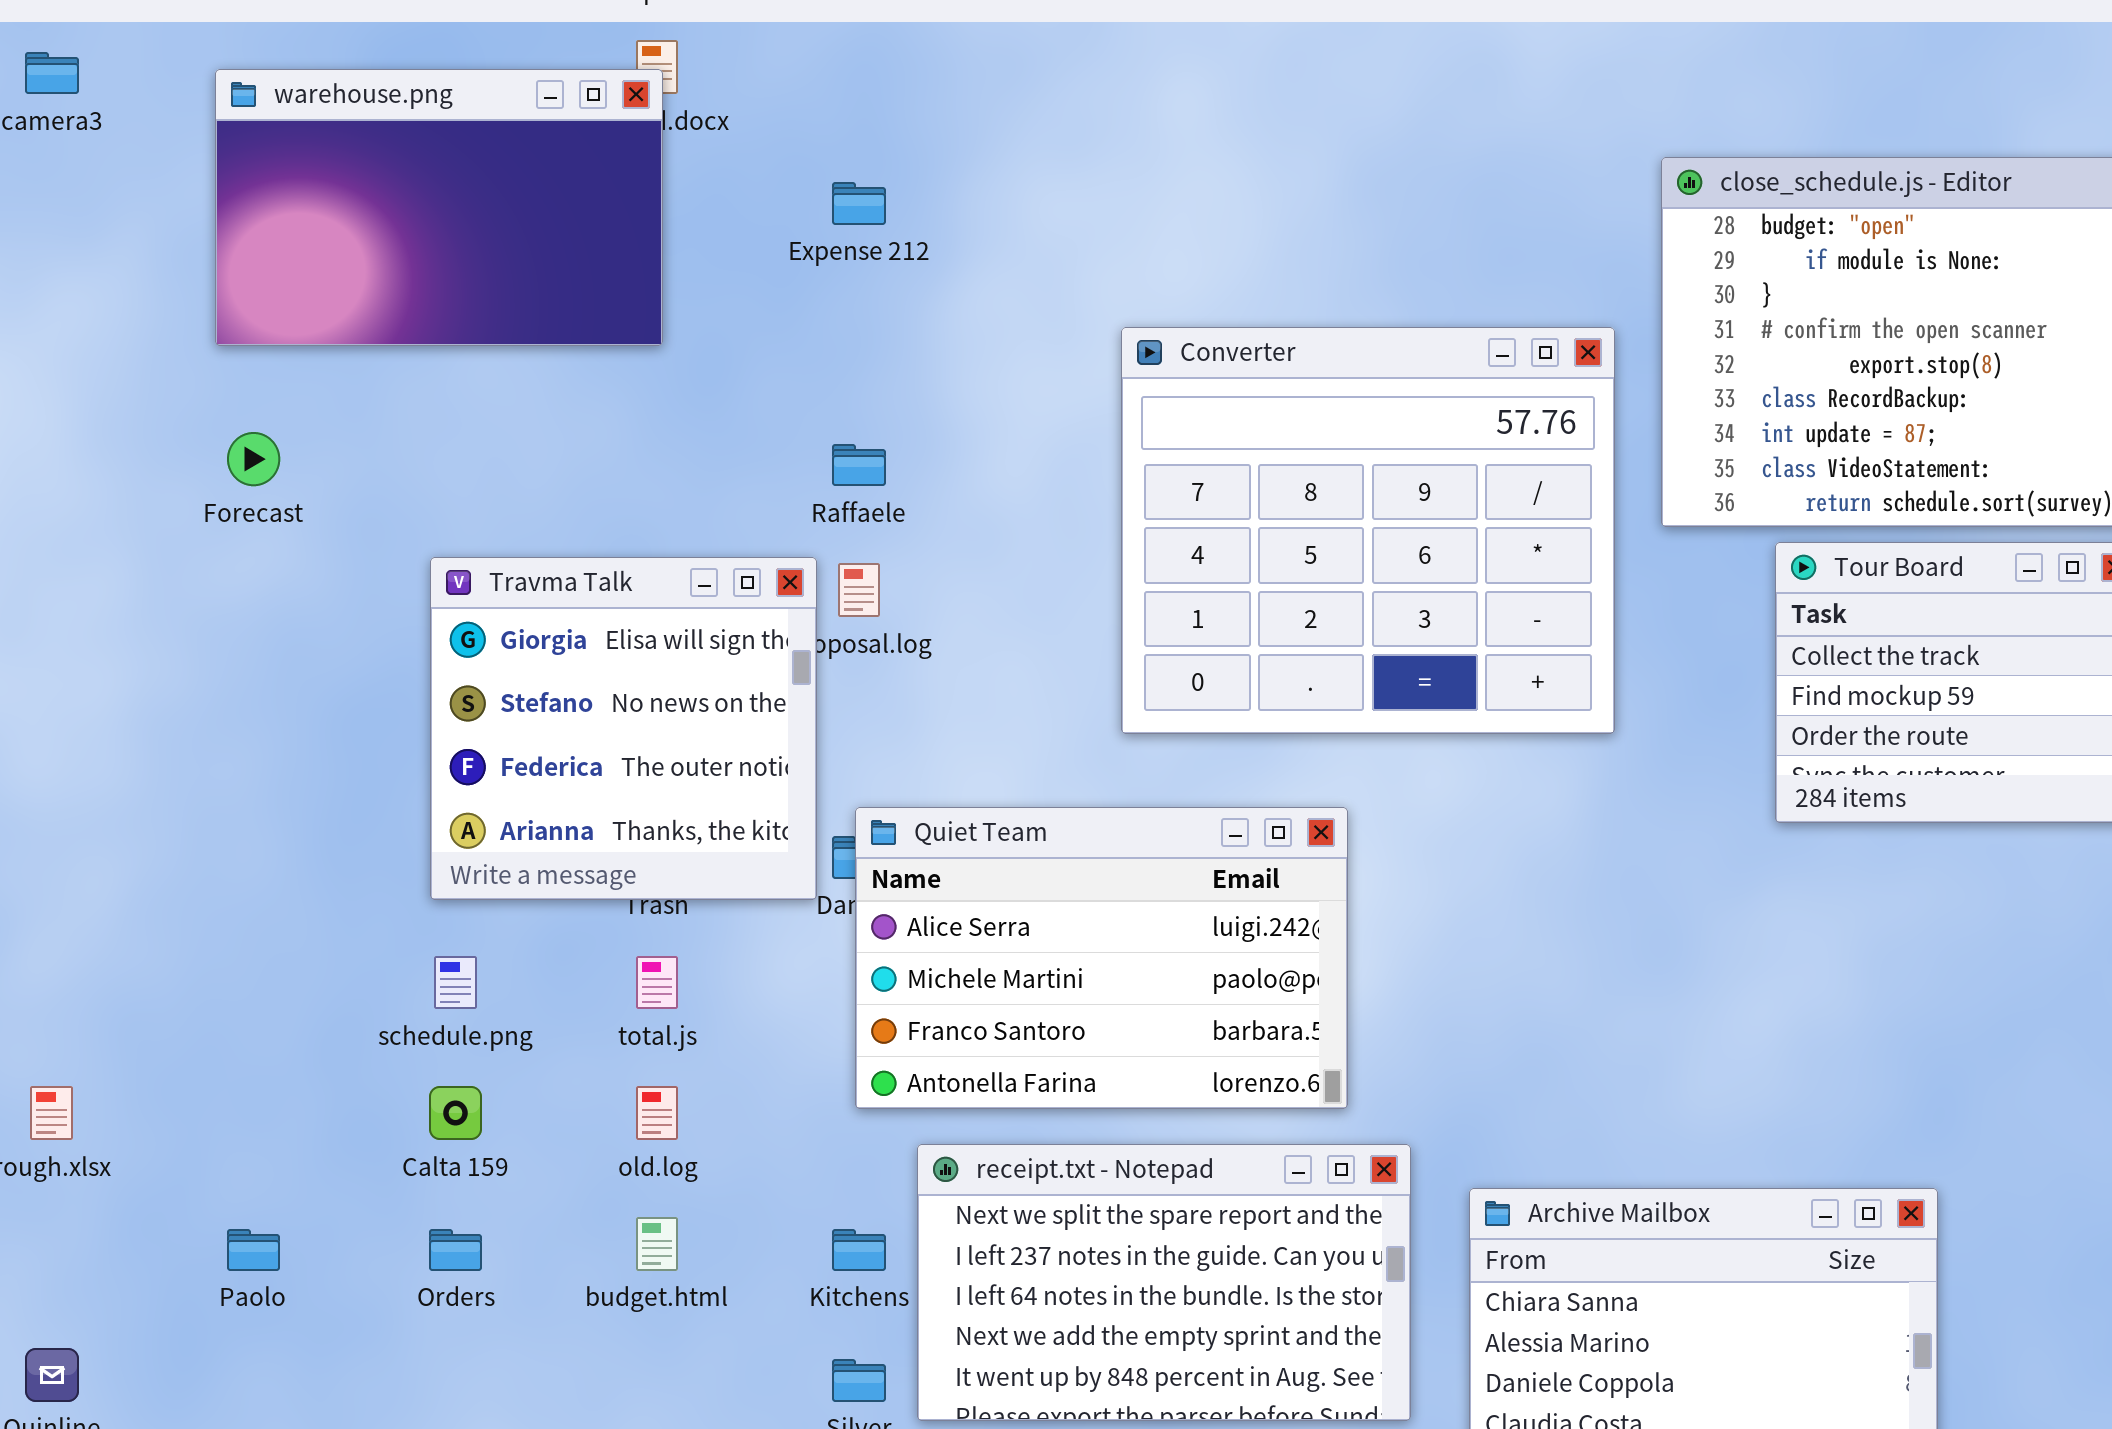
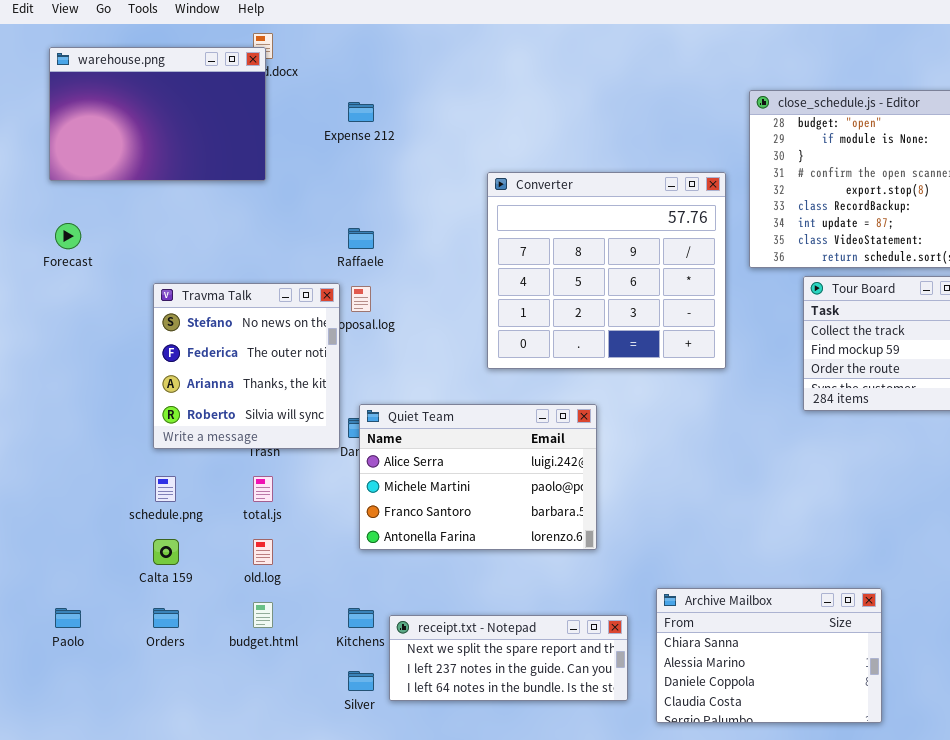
Travma Talk: [430,557,817,900] -> [153,283,340,449], scrolled down 1 row
receipt.txt - Notepad: [917,1144,1411,1421] -> [389,615,628,701], resized

